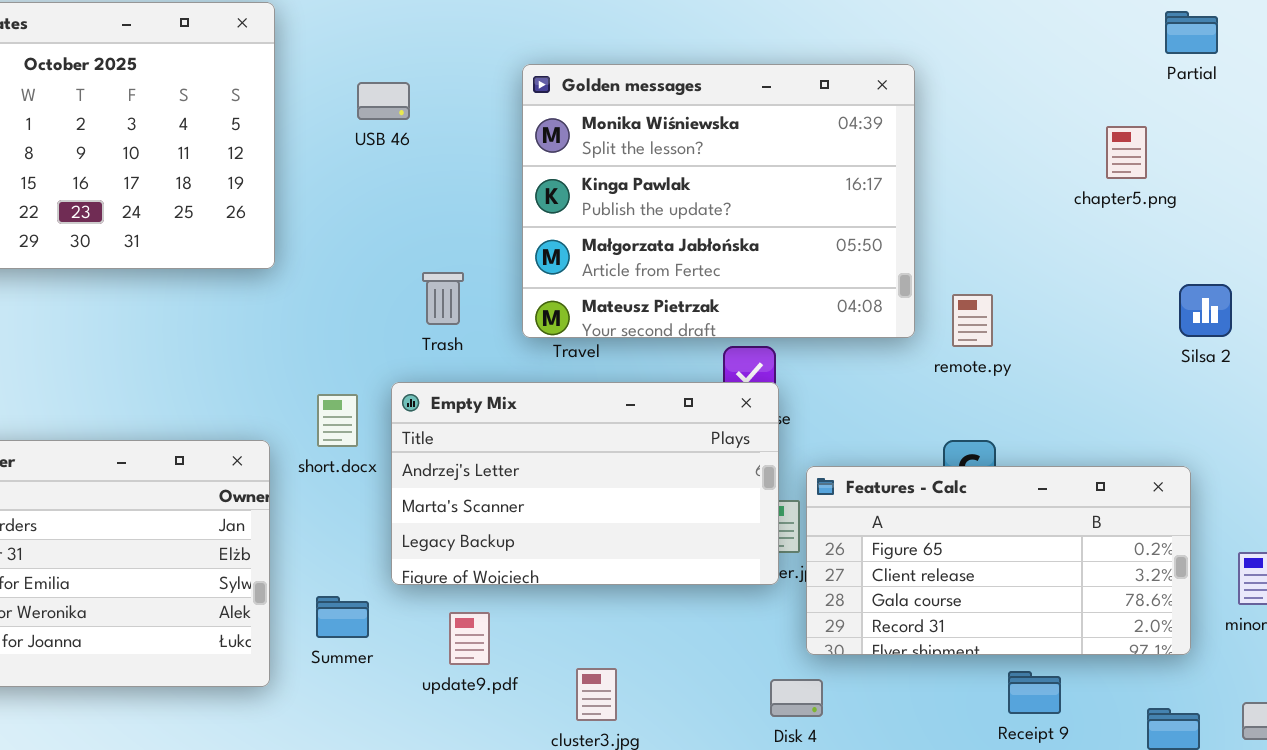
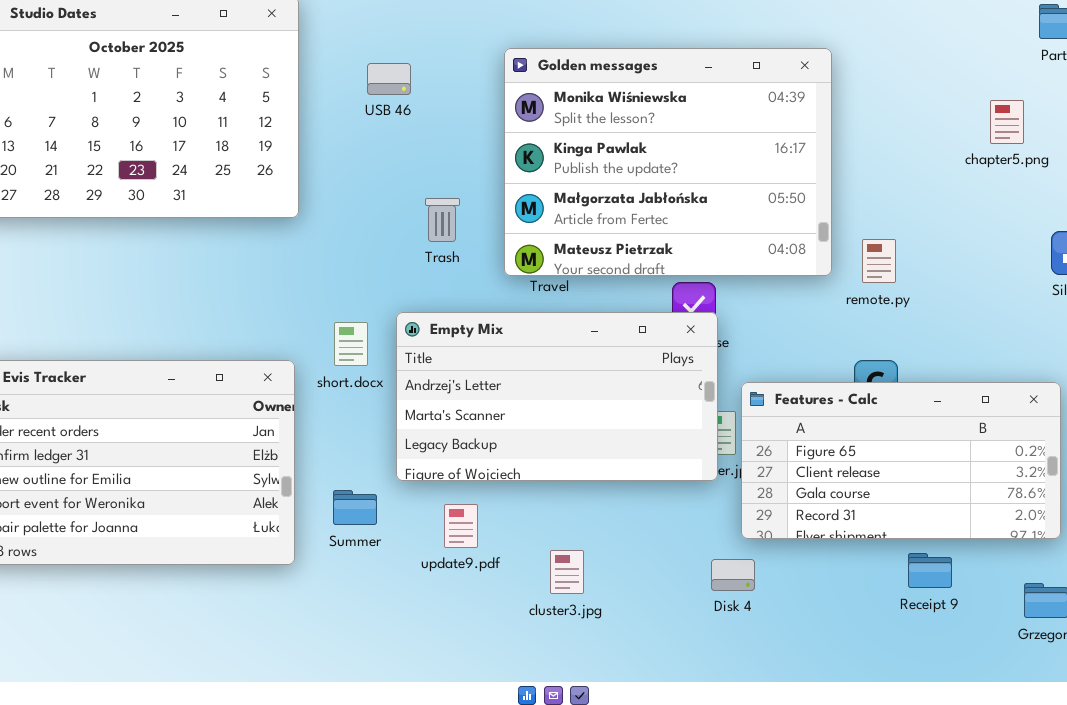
Trash: [422,272,464,325] -> [425,198,460,242], moved

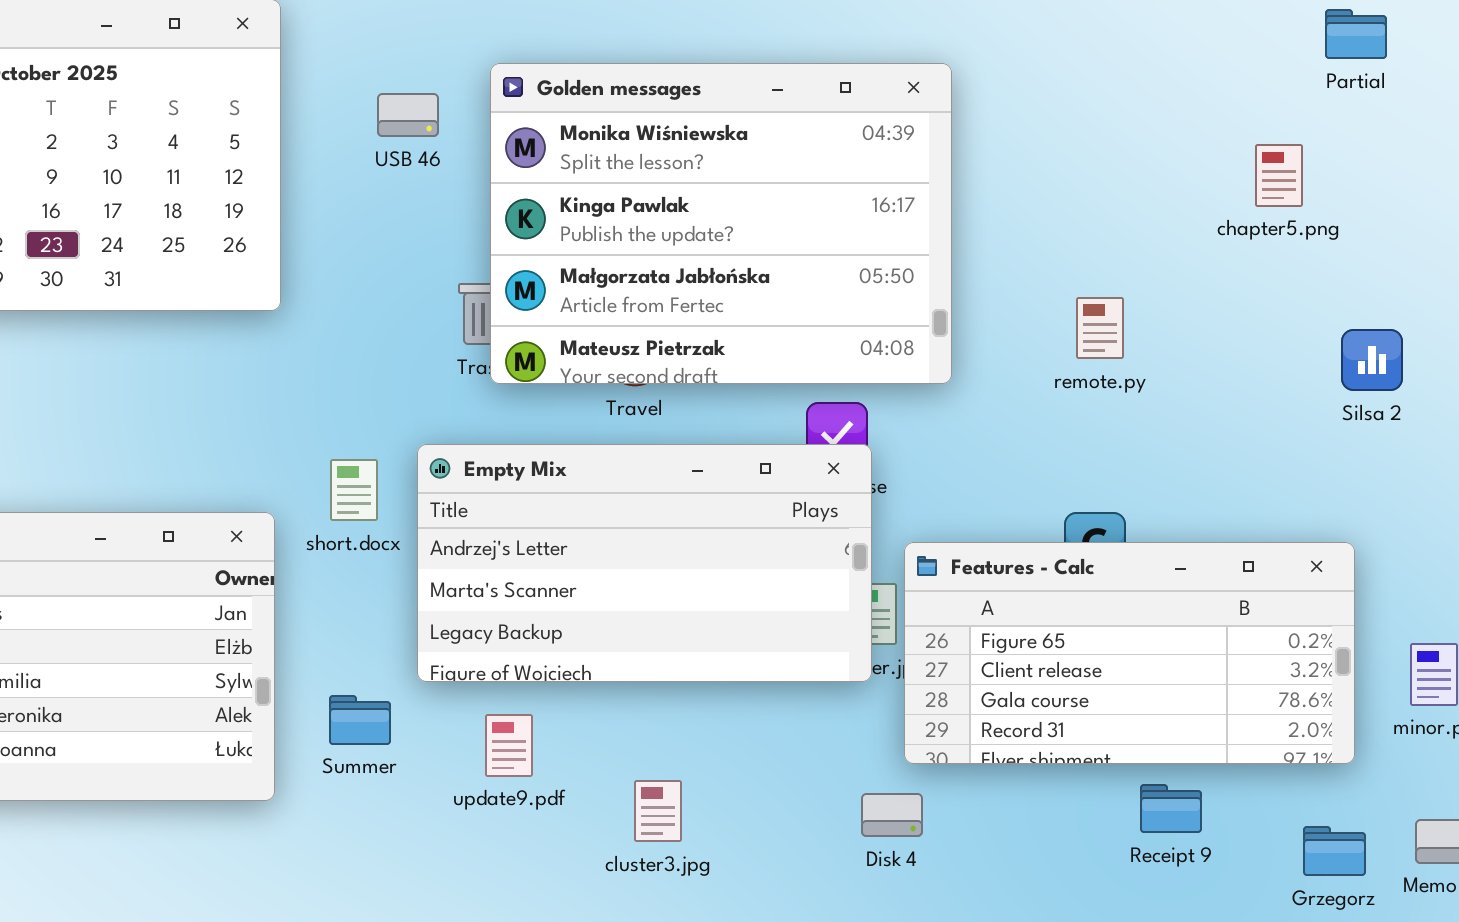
Golden messages: [504,48,832,276] -> [490,63,952,384], moved
remote.py: [862,239,896,283] -> [1076,297,1124,359], moved

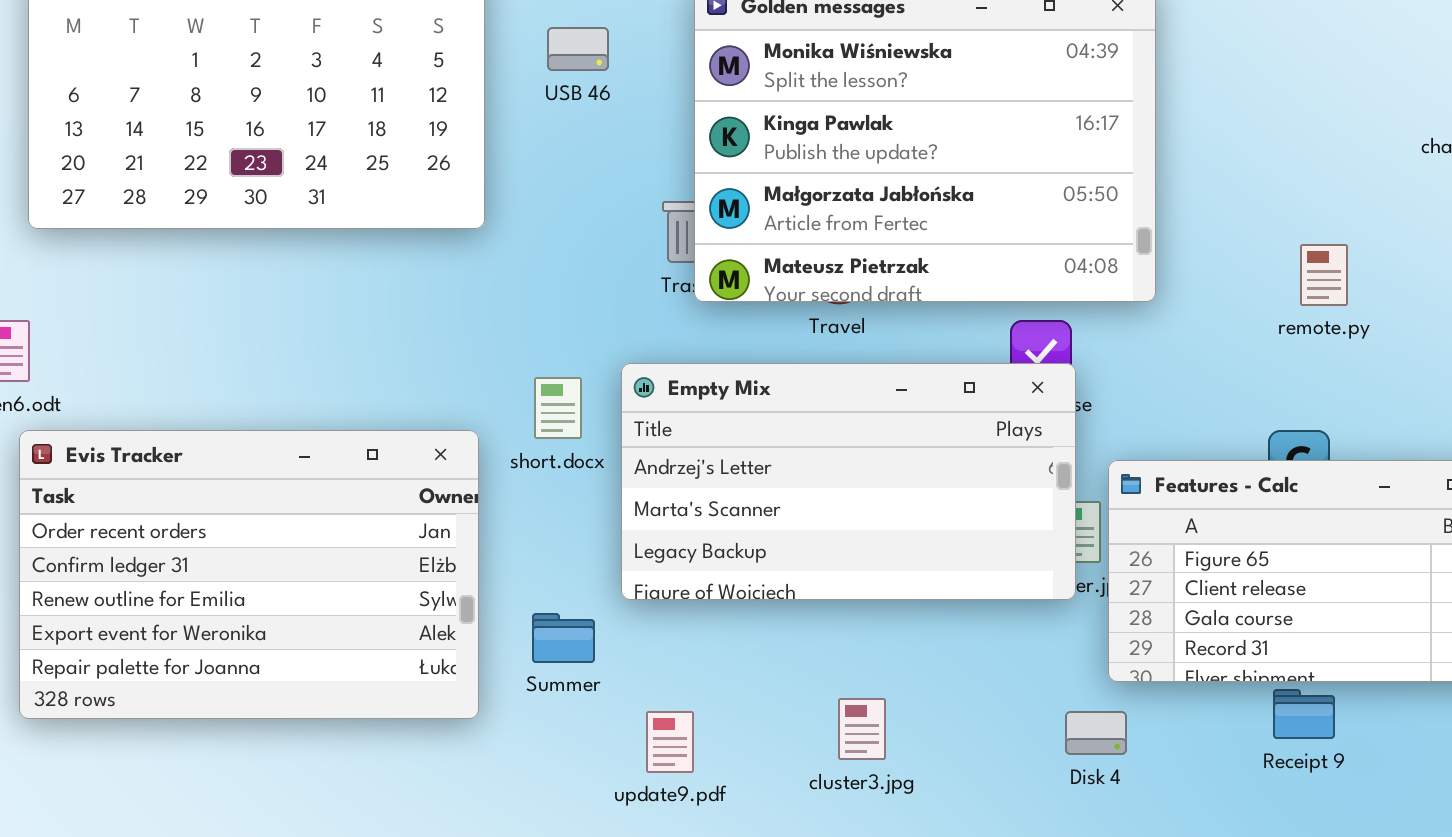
USB 46: [377,93,439,137] -> [547,27,609,71], moved
remote.py: [1076,297,1124,359] -> [1300,244,1348,306], moved
update9.pdf: [485,714,533,777] -> [646,711,694,773], moved
Receipt 9: [1140,784,1202,833] -> [1273,689,1335,739], moved

